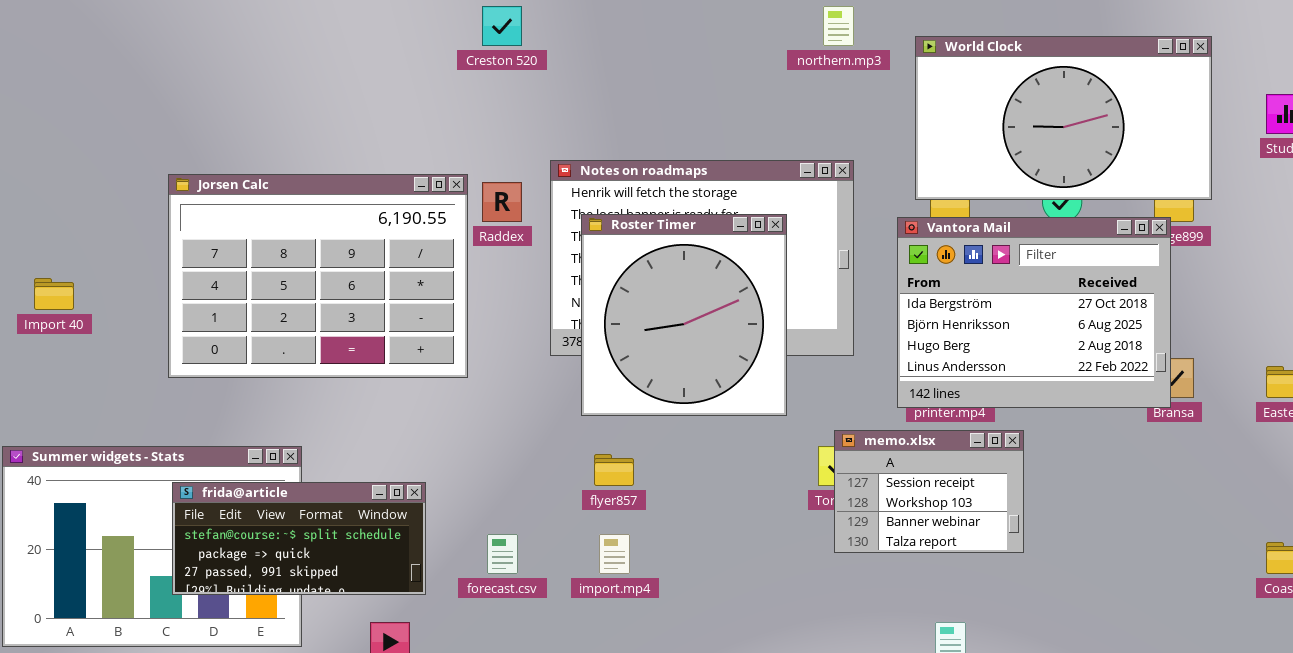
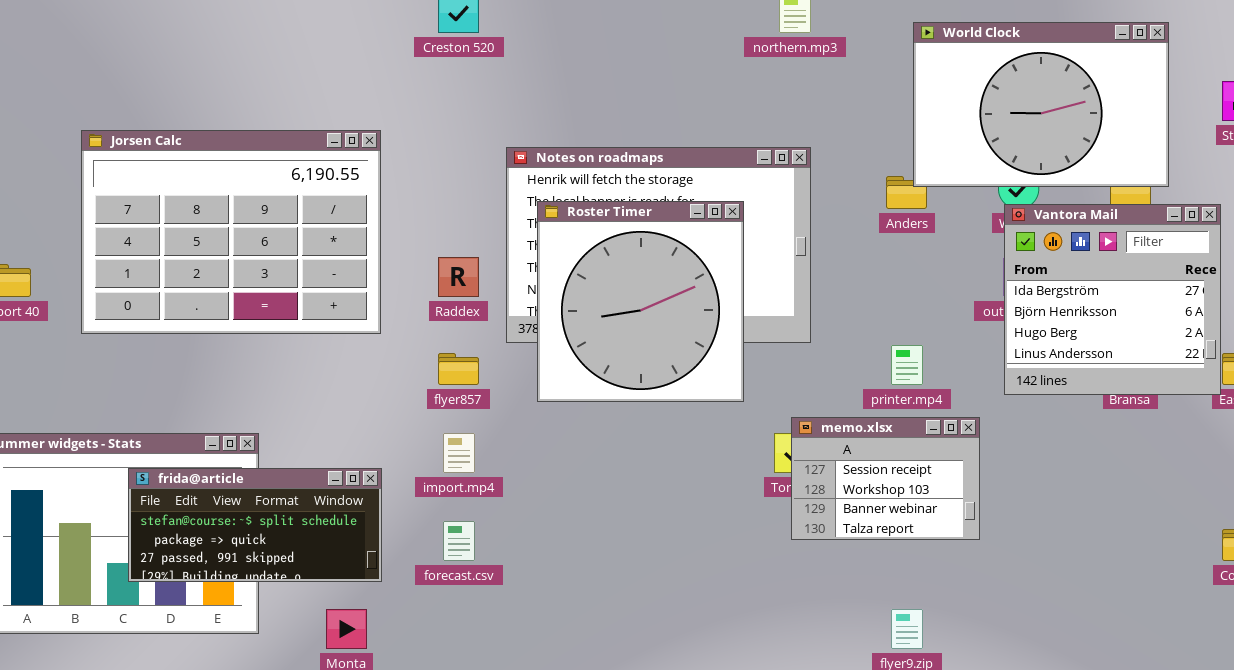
World Clock: [915,36,1212,200] -> [913,22,1169,187], resized
Jorsen Calc: [168,174,468,378] -> [81,130,381,334], moved
Raddex: [482,182,522,222] -> [438,257,479,297], moved
Vantora Mail: [897,217,1171,408] -> [1004,204,1221,395], moved, resized
flyer857: [594,454,634,486] -> [438,353,479,385], moved
import.mp4: [599,534,630,574] -> [443,433,475,473], moved

